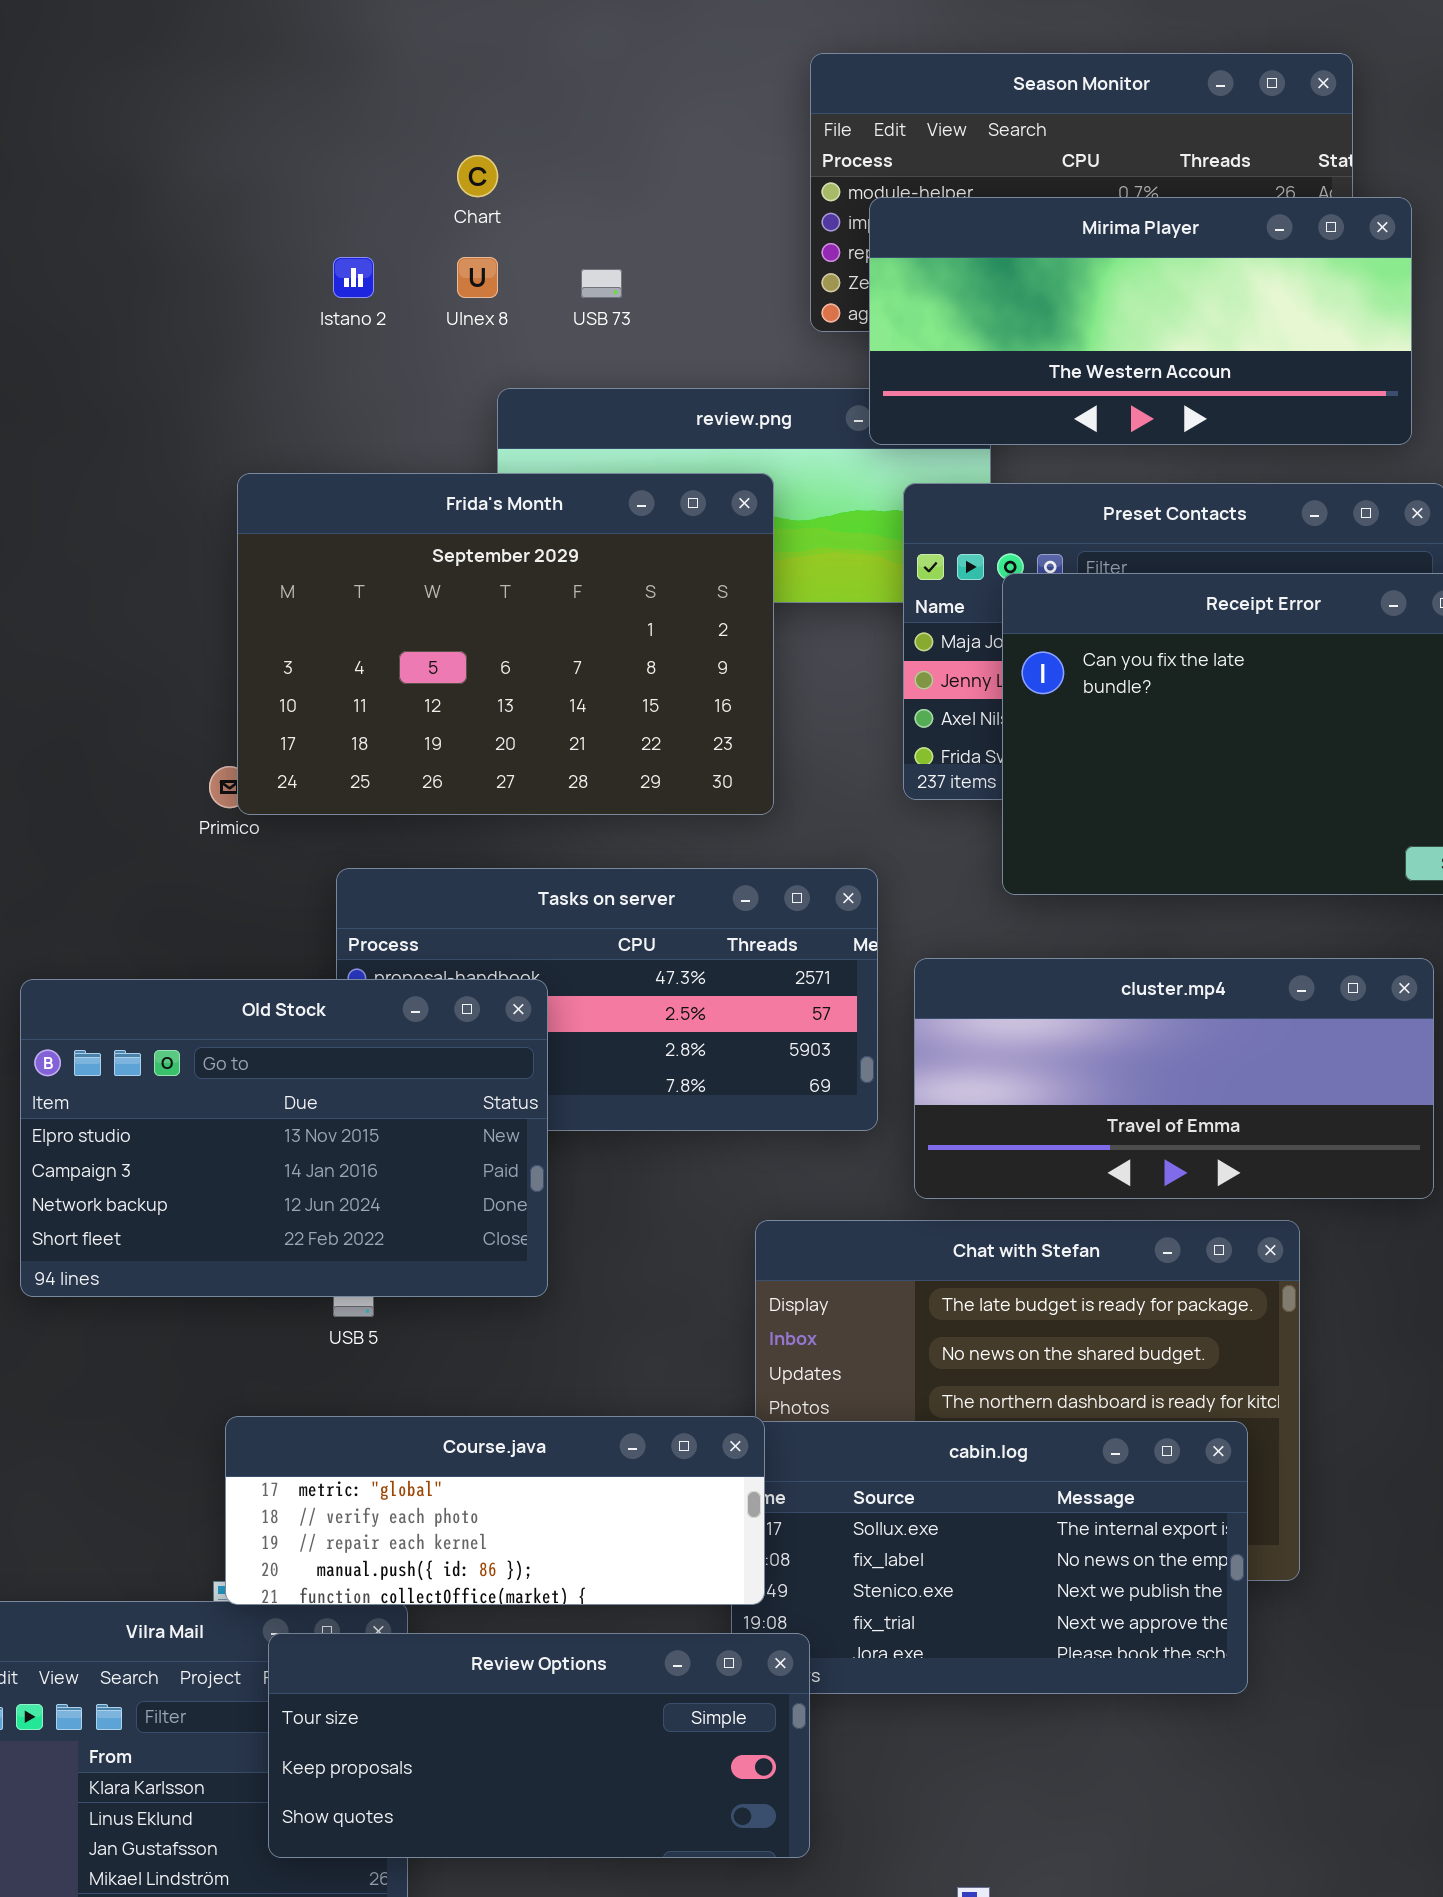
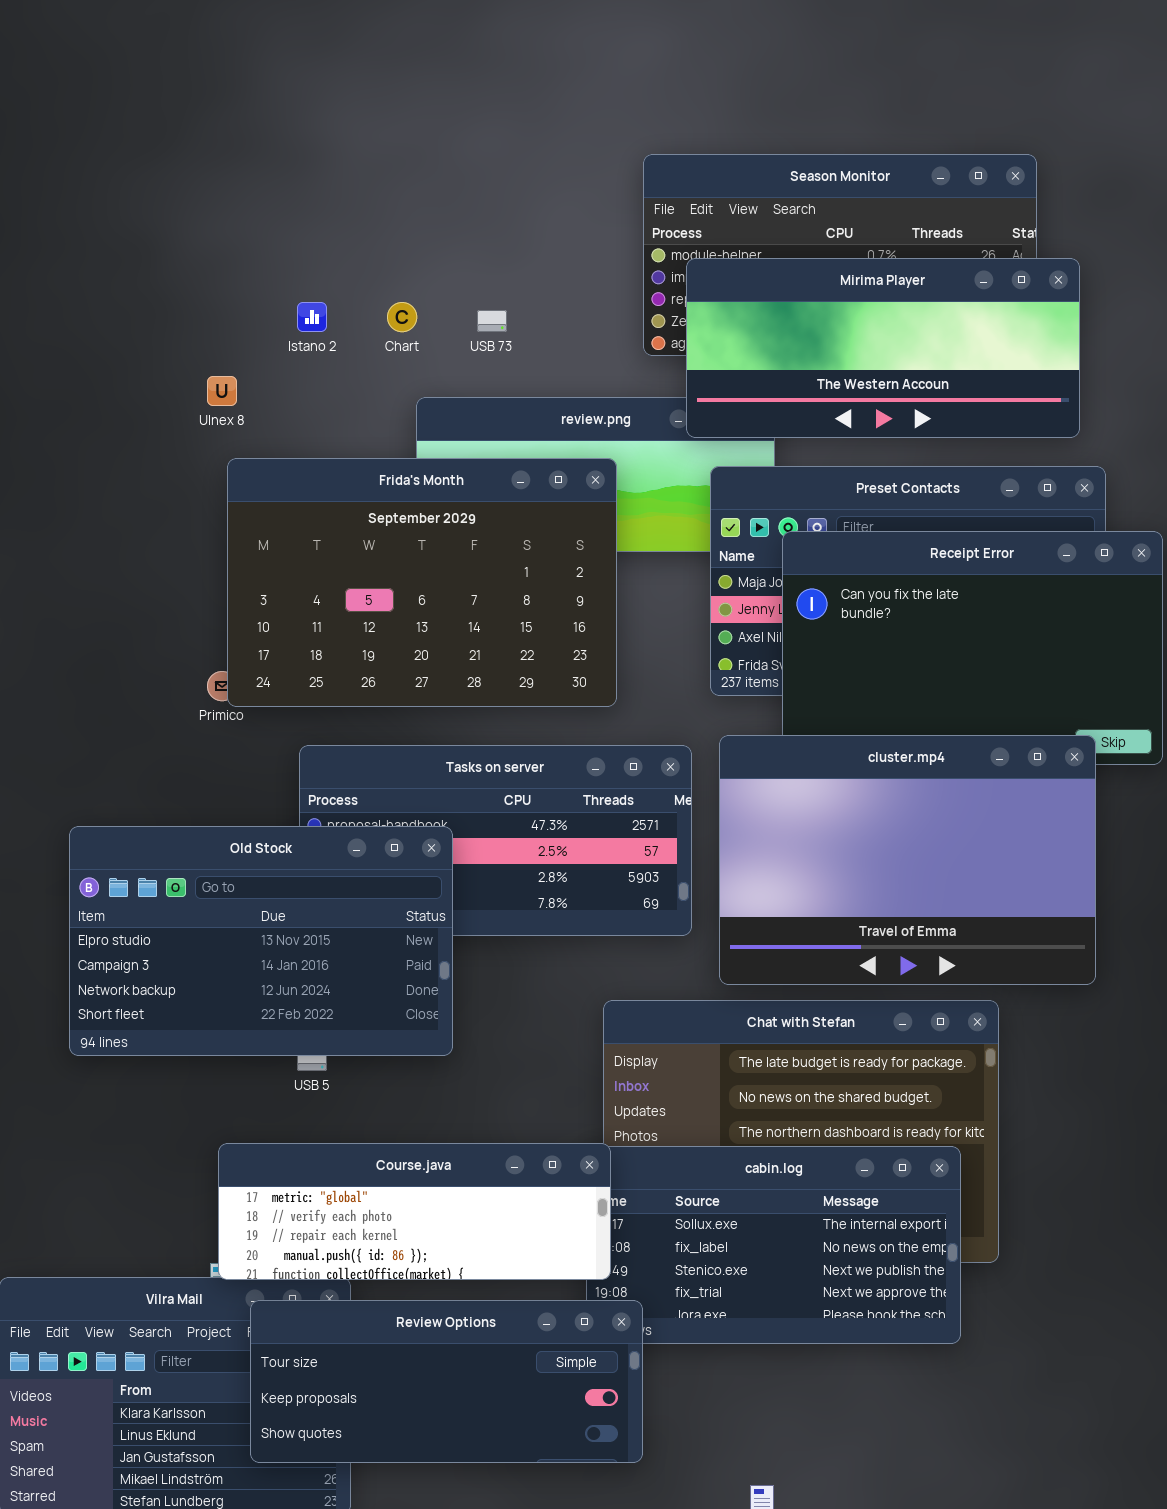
Chart: [457,155,498,197] -> [387,302,417,332], moved
Ulnex 8: [457,257,498,298] -> [207,376,237,406], moved
cluster.mp4: [914,958,1434,1199] -> [719,735,1096,985], resized

